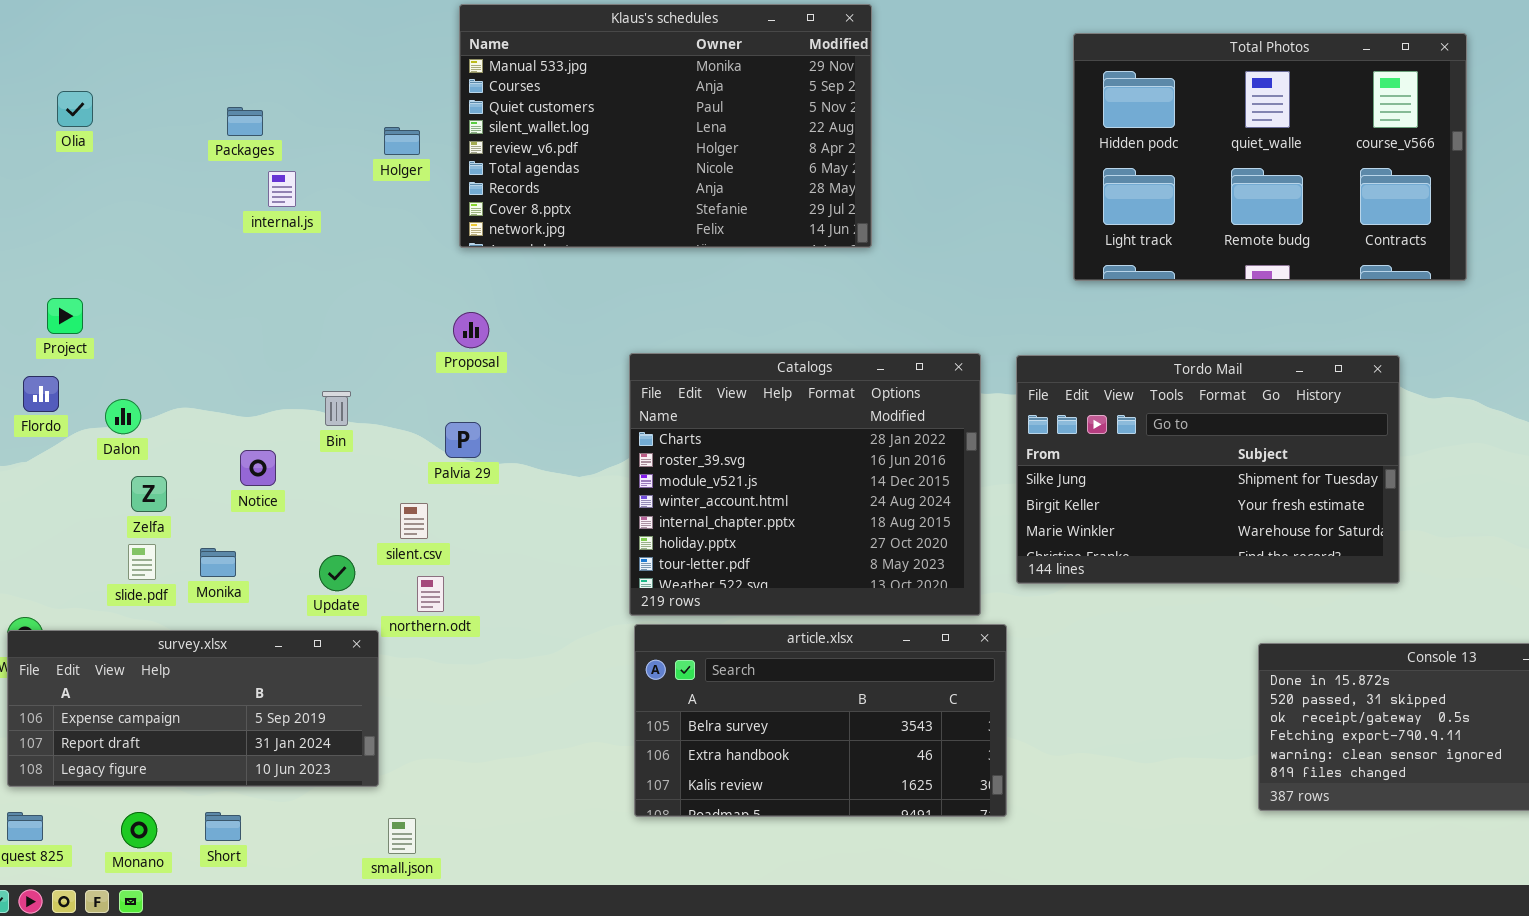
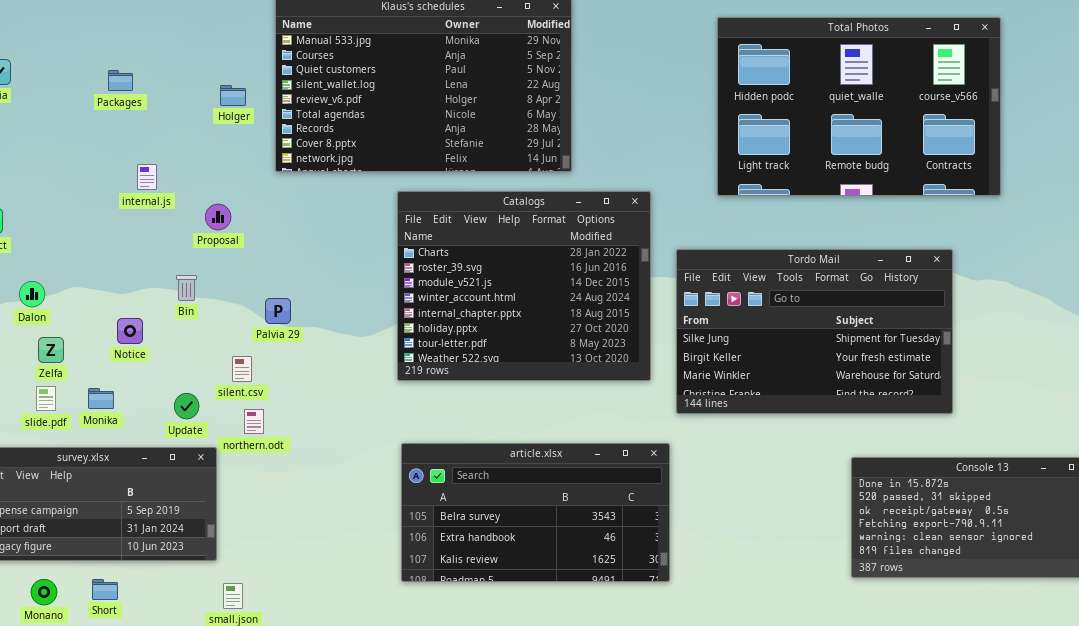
internal.js: [268,171,296,207] -> [137,164,157,190], moved
Proposal: [453,312,489,348] -> [205,204,231,230], moved
Catalogs: [629,353,981,616] -> [397,191,651,381], moved

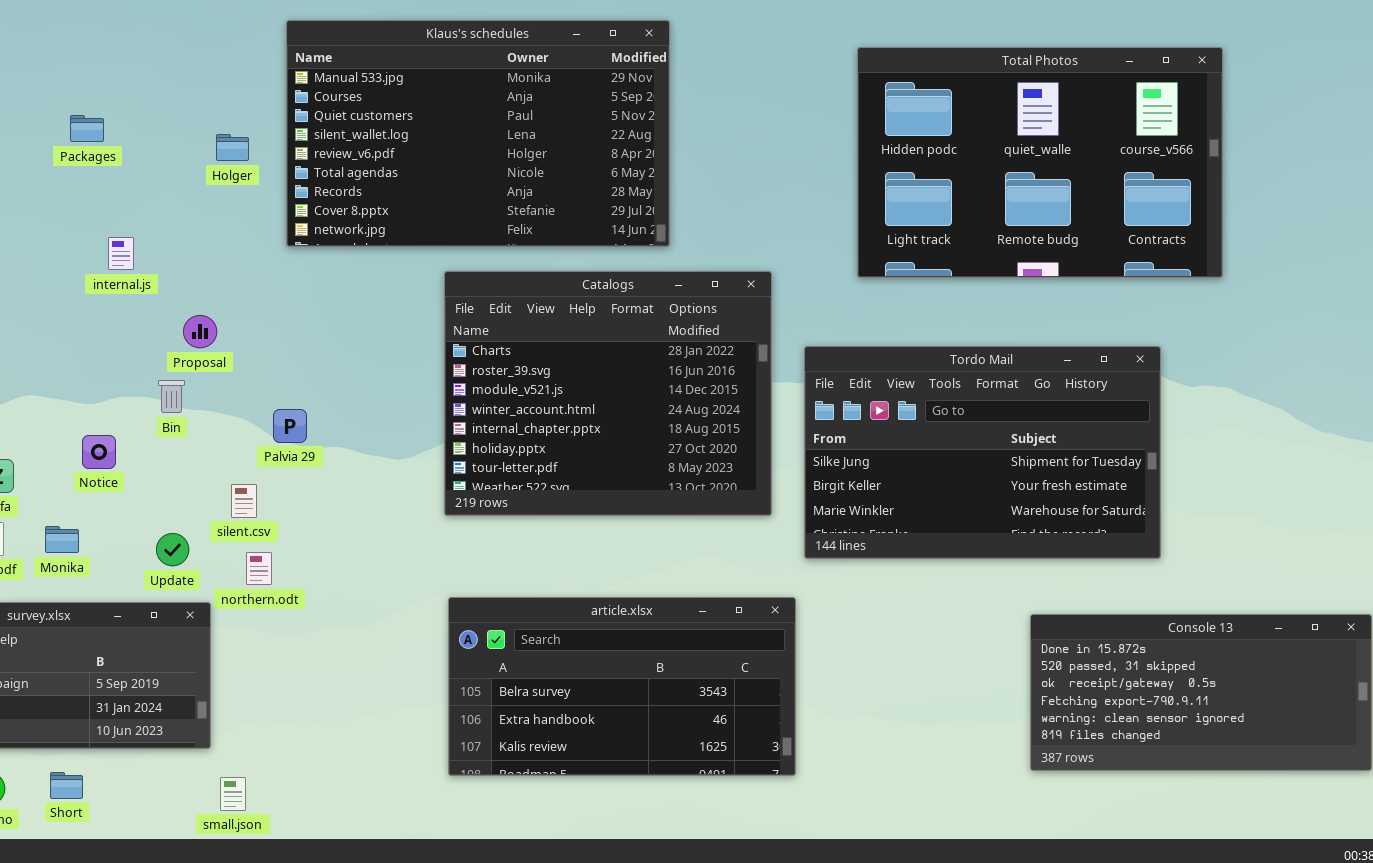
Proposal: [205,204,231,230] -> [183,315,217,348], moved

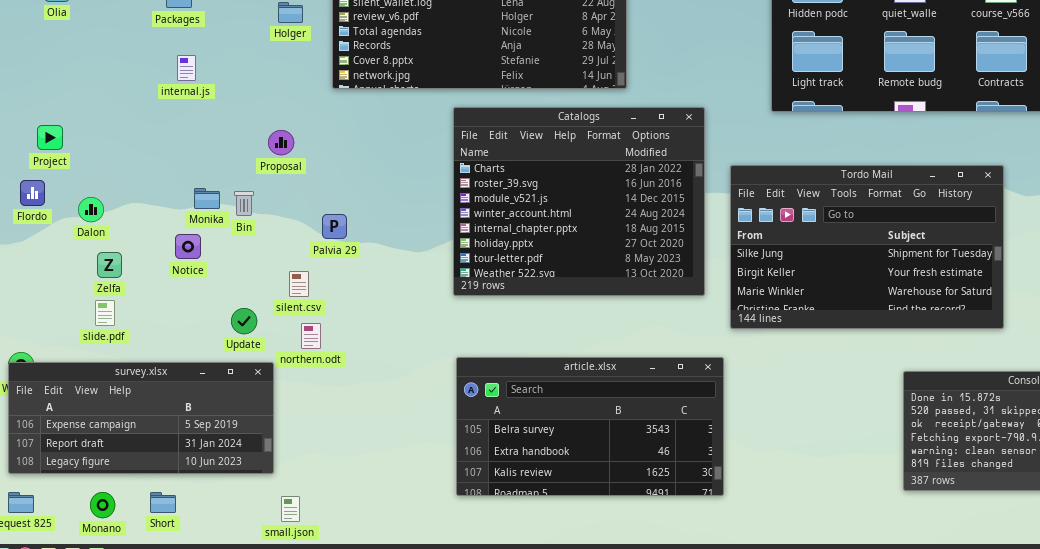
internal.js: [108,237,134,270] -> [177,55,196,81], moved
Proposal: [183,315,217,348] -> [268,130,294,155], moved
Monika: [45,526,79,553] -> [194,188,220,209], moved

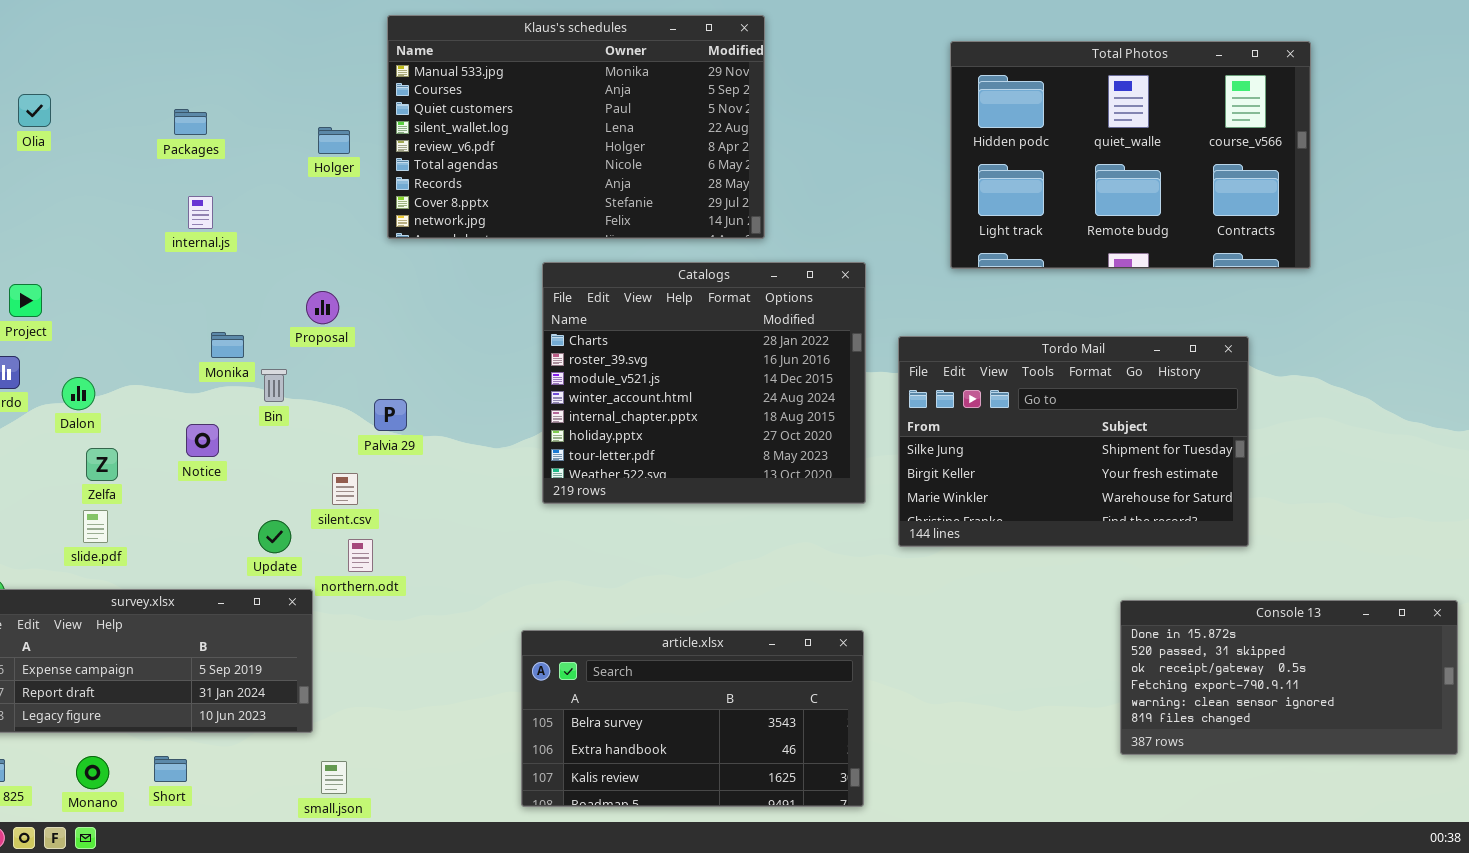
Monika: [194,188,220,209] -> [211,332,244,358], moved
article.xlsx: [456,357,724,496] -> [521,630,864,807], moved

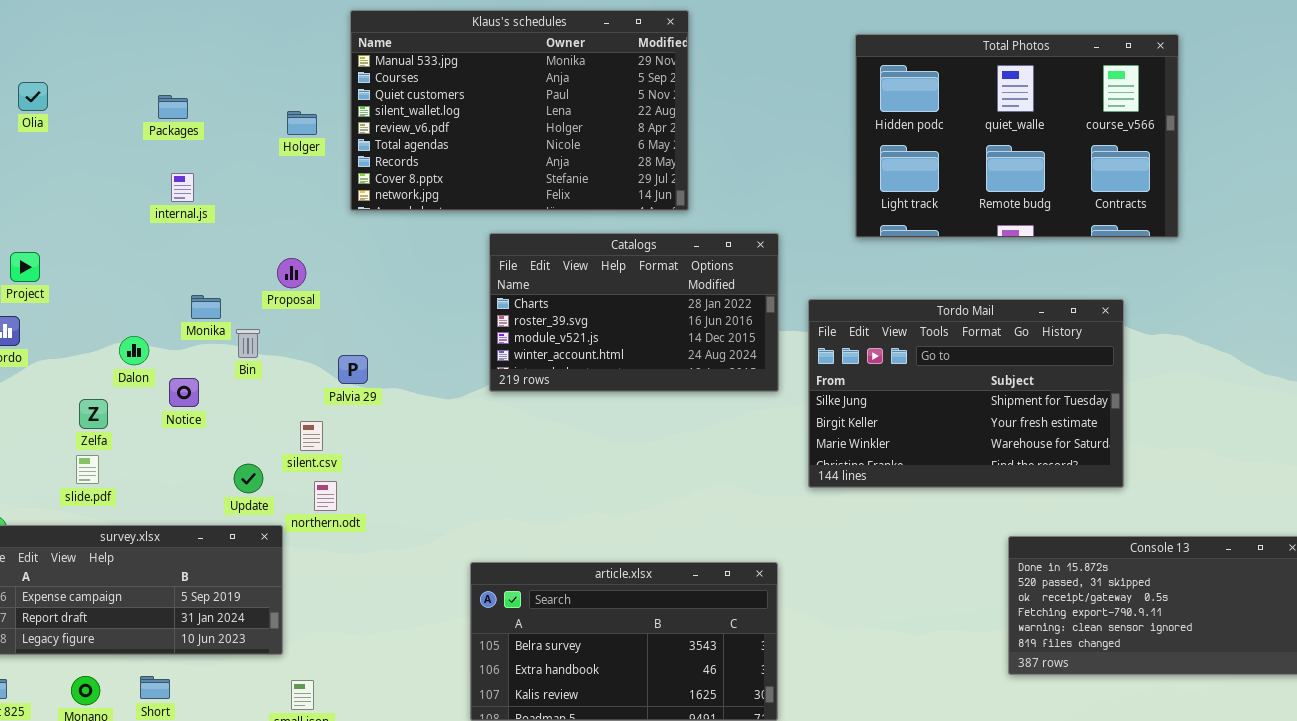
Catalogs: [542,262,866,504] -> [489,233,779,392], resized
Dalon: [62,377,95,410] -> [119,336,149,365], moved

